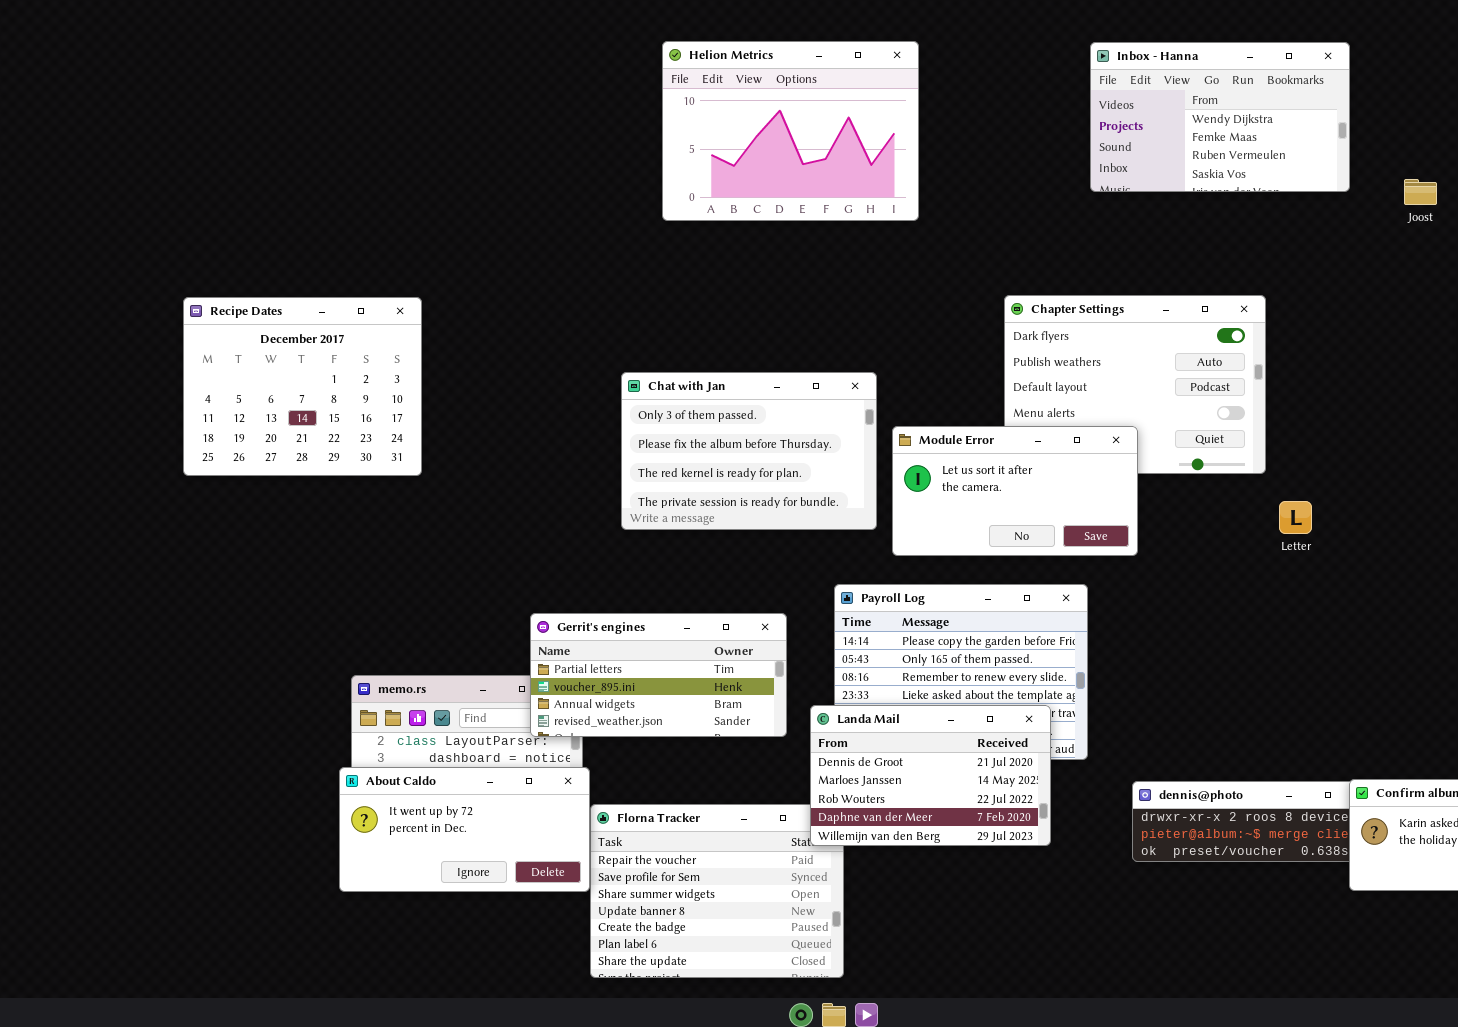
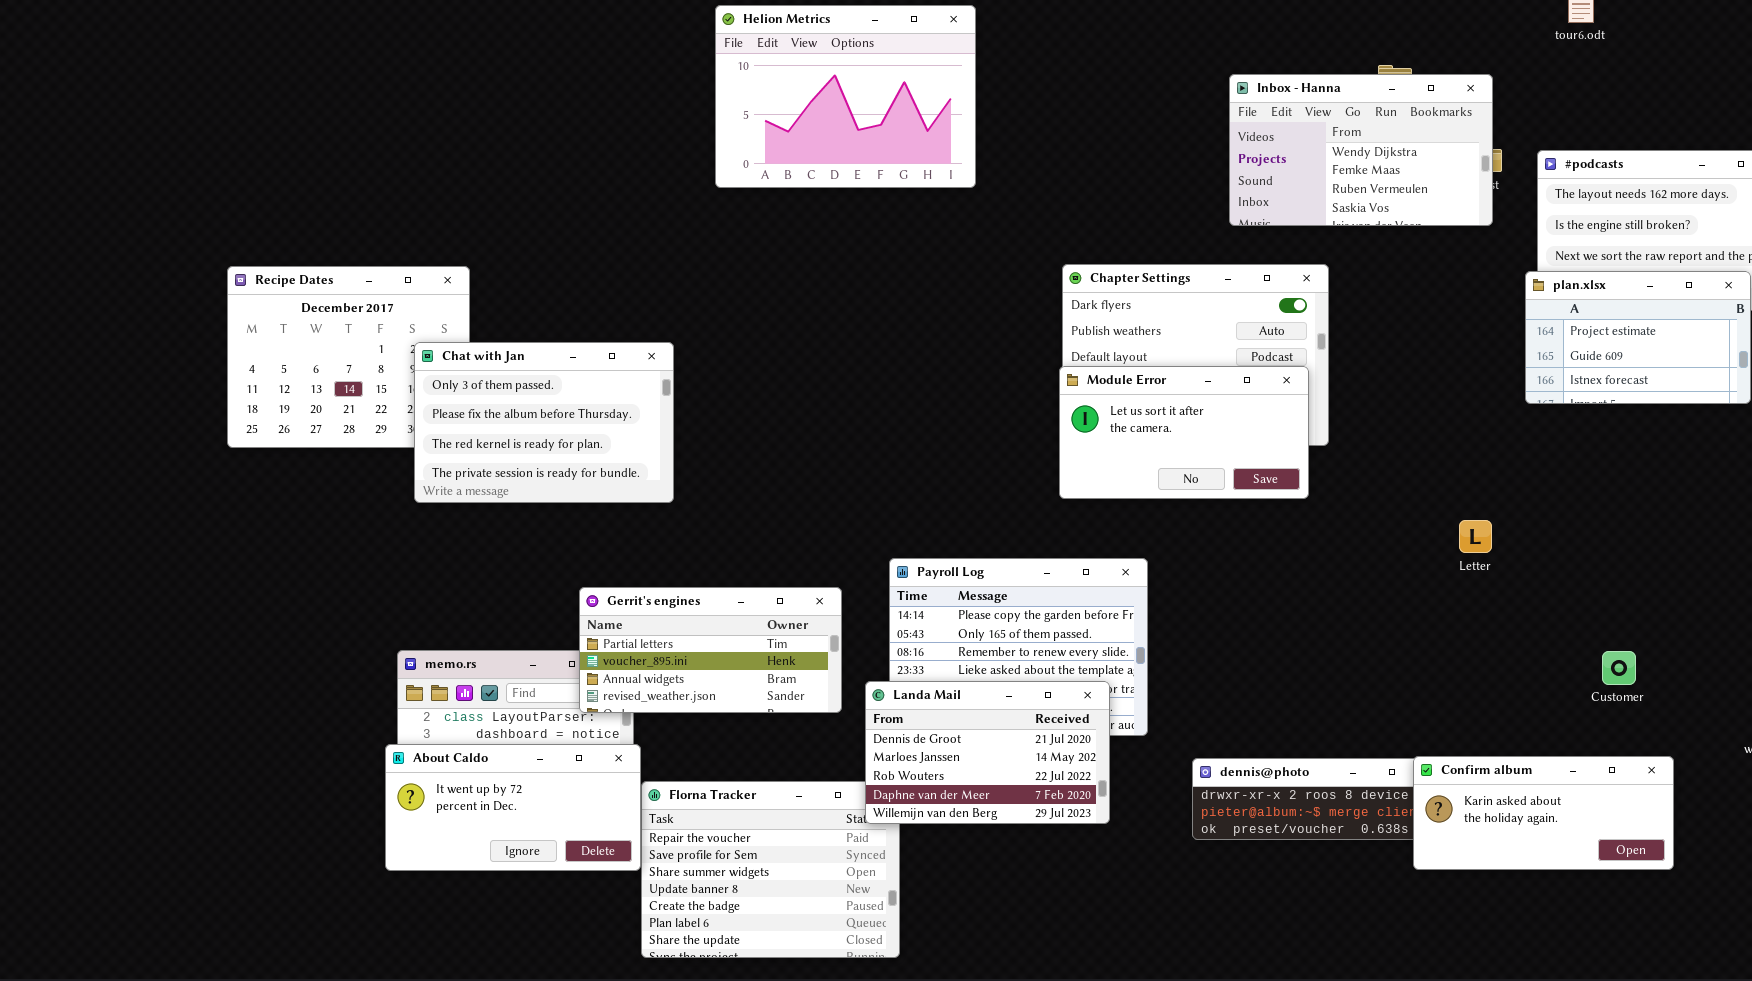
Inbox - Hanna: [1090,42,1350,192] -> [1229,74,1493,226], moved
Chat with Jan: [621,372,877,530] -> [414,342,674,503], moved
Module Error: [892,426,1138,556] -> [1059,366,1309,499], moved
Letter: [1279,501,1312,534] -> [1459,520,1492,553], moved

